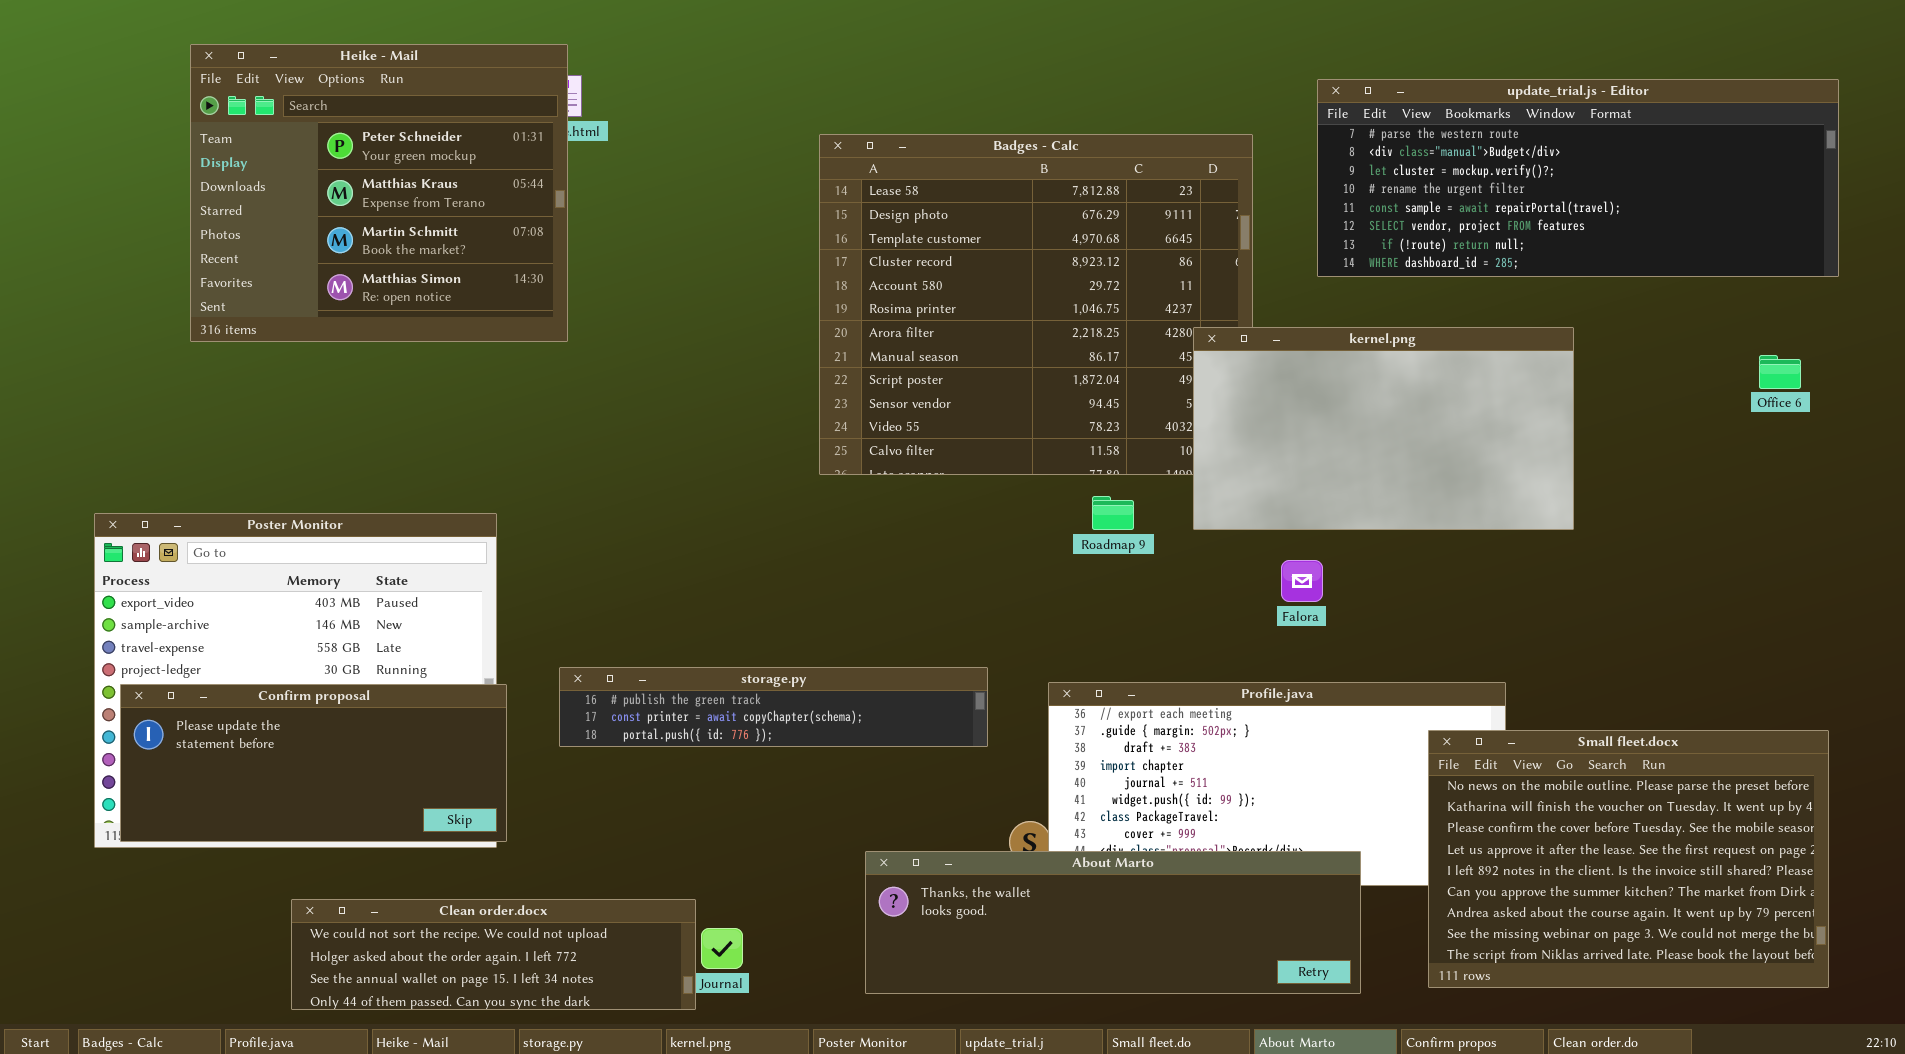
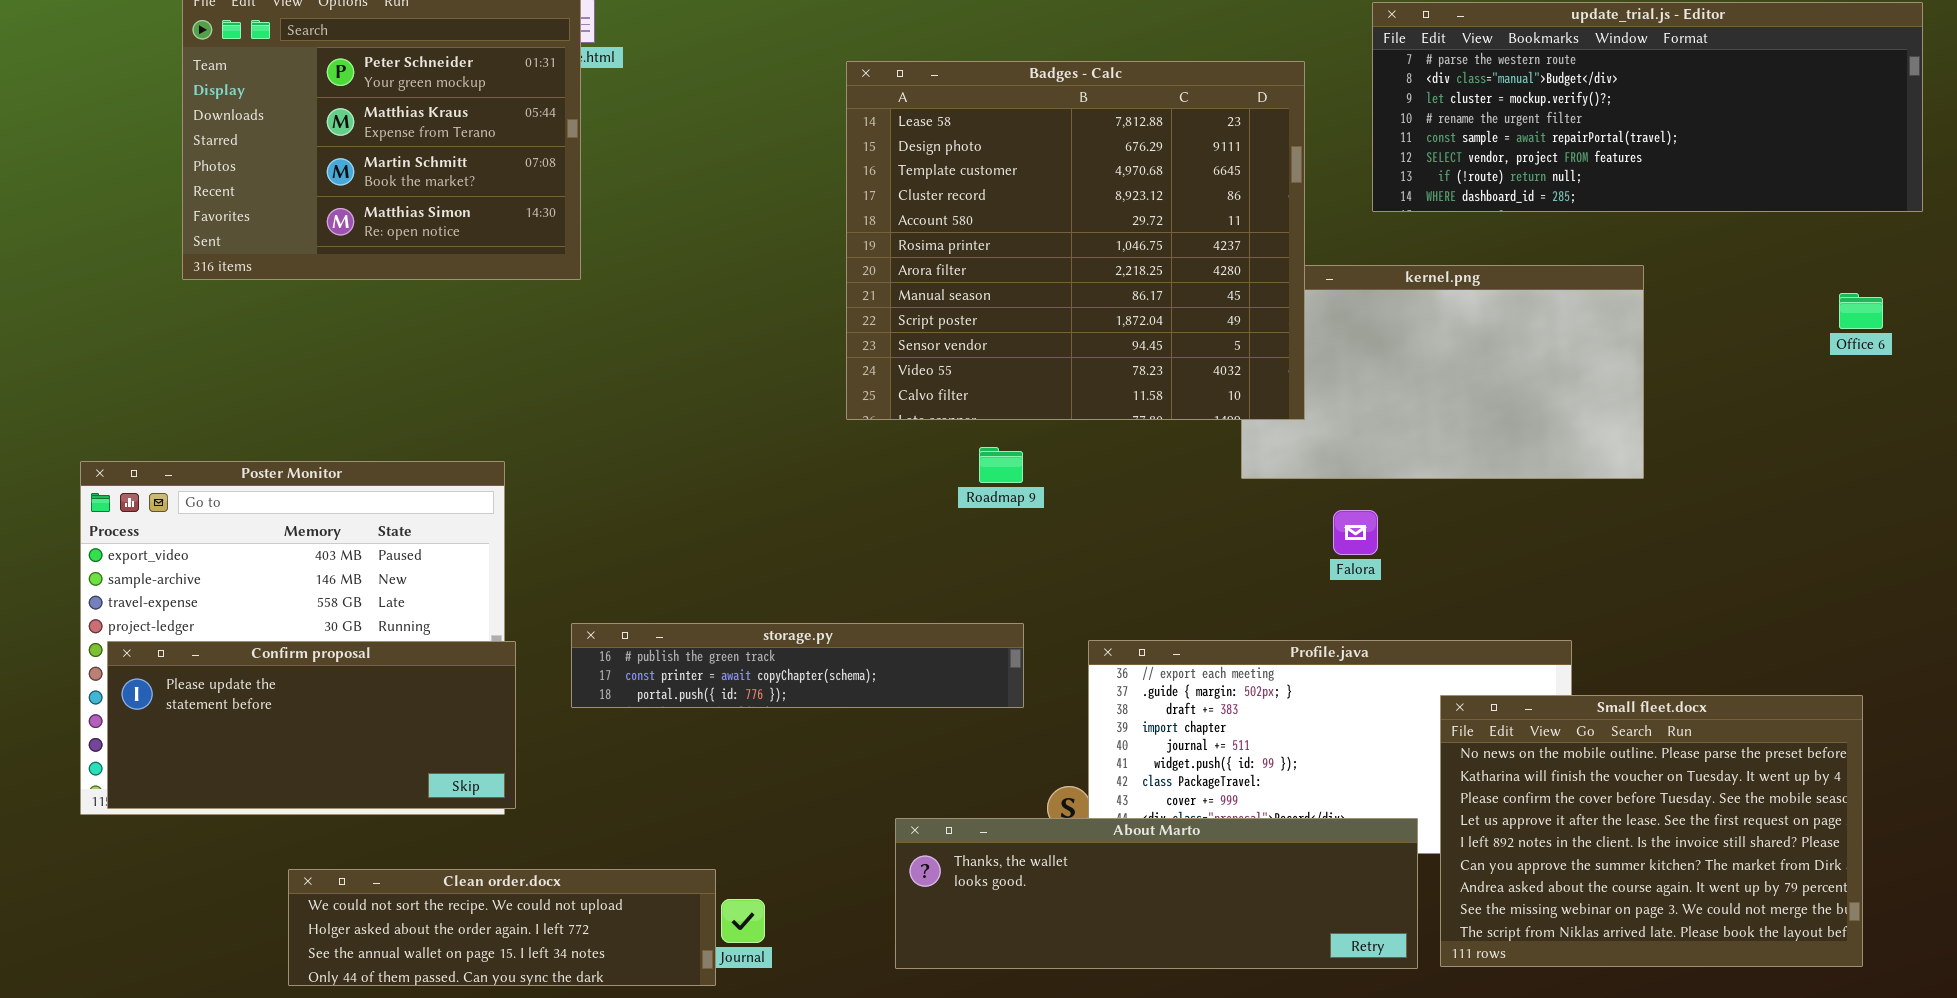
Badges - Calc: [819,134,1253,475] -> [846,61,1305,420], raised
Roadmap 9: [1092,496,1134,530] -> [979,447,1023,483], moved
Small fleet.docx: [1428,730,1829,988] -> [1440,695,1863,967], moved

